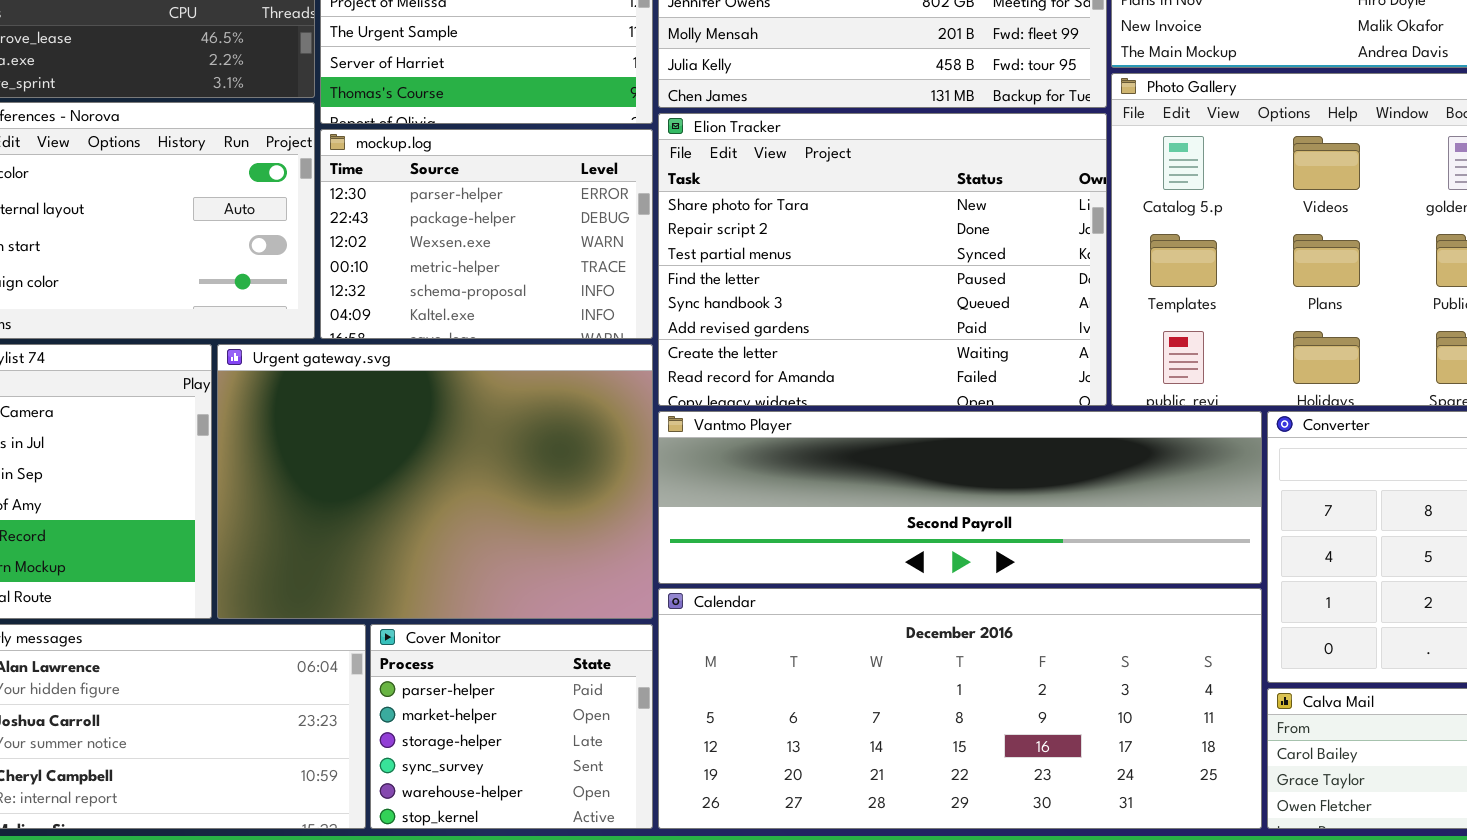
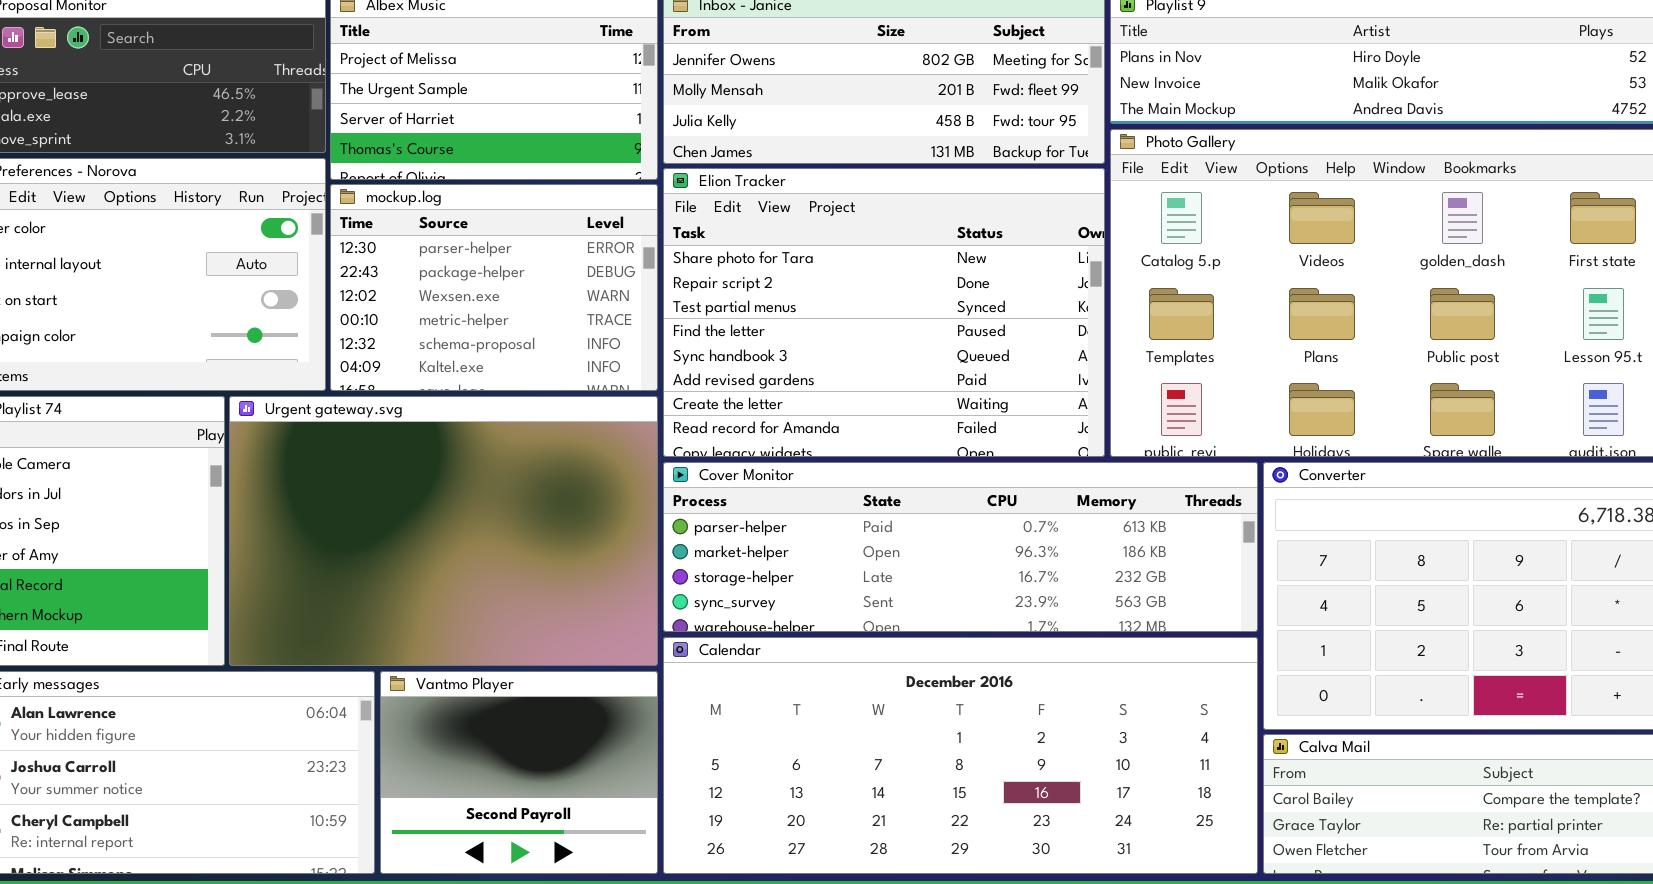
Vantmo Player: [658,411,1262,584] -> [380,671,658,874], moved, resized
Cover Monitor: [370,624,653,829] -> [663,462,1258,632], moved, resized

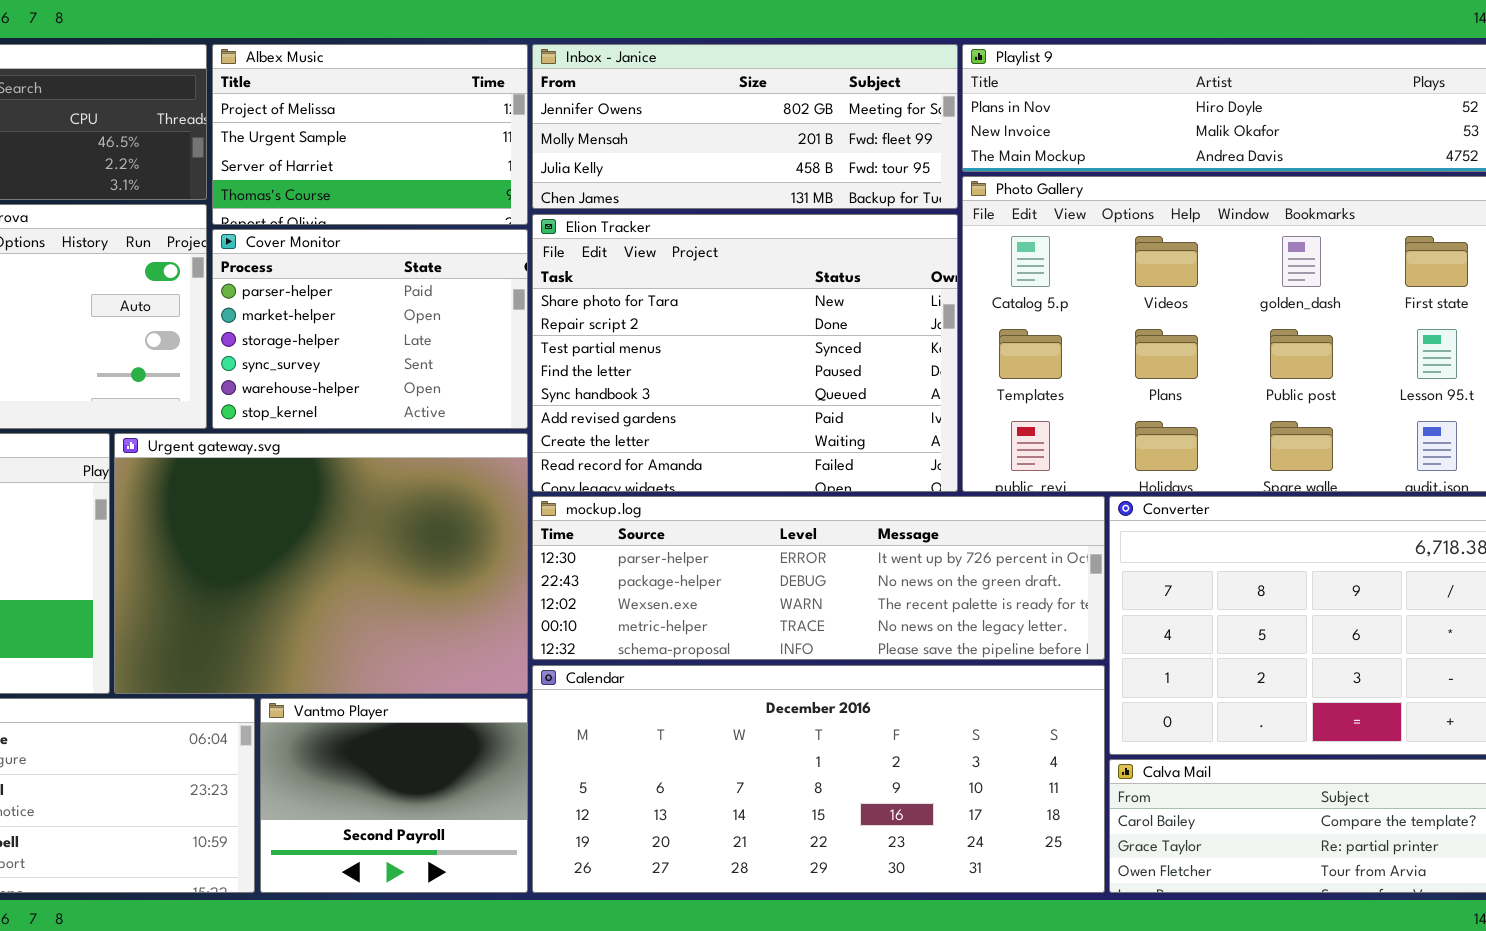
mockup.log: [330,184,658,391] -> [532,496,1105,660], moved, resized
Cover Monitor: [663,462,1258,632] -> [212,229,528,429], moved, resized

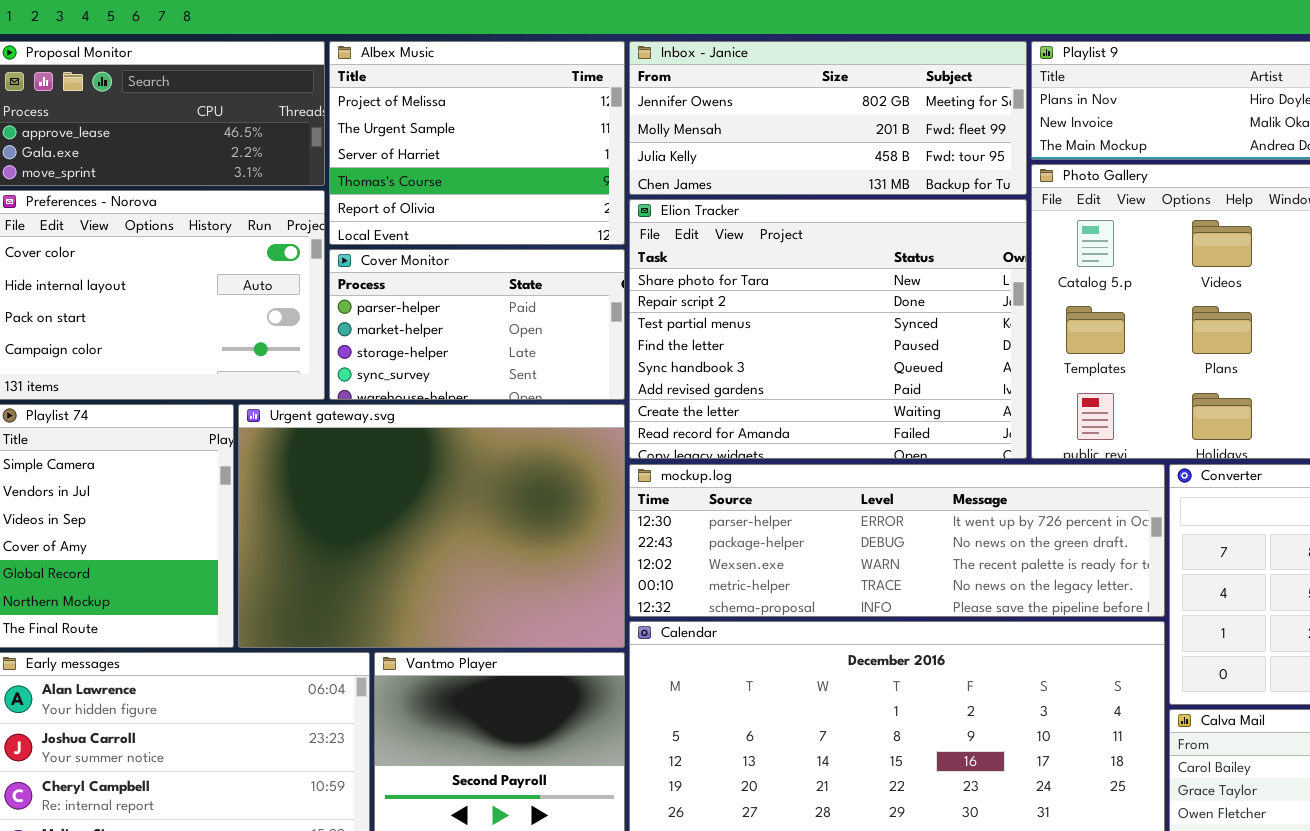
Albex Music: [212,44,528,225] -> [329,41,625,245], resized
Cover Monitor: [212,229,528,429] -> [329,249,625,400], resized

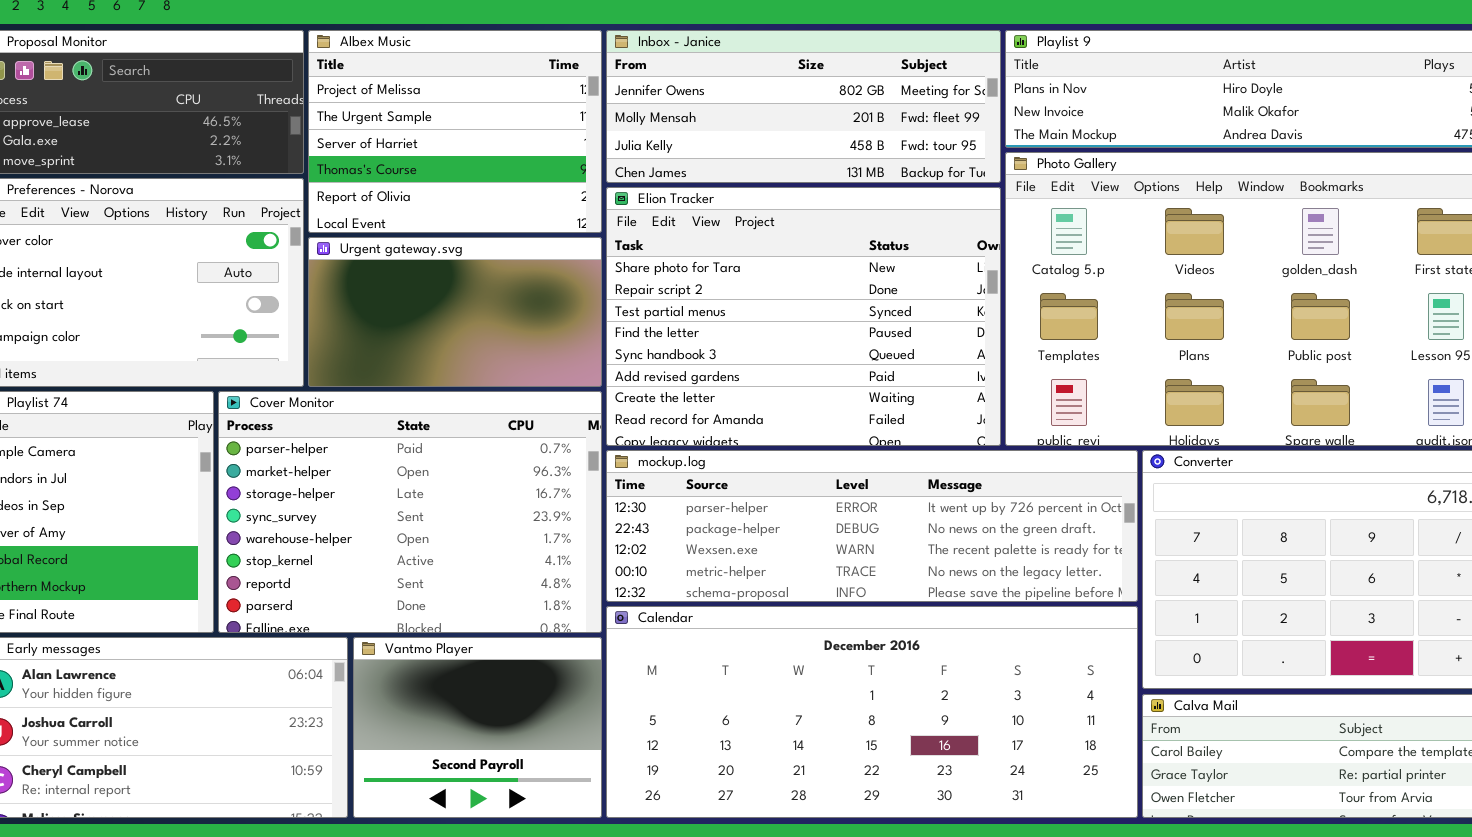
Cover Monitor: [329,249,625,400] -> [218,391,602,633], moved, resized
Urgent gateway.svg: [238,404,625,648] -> [308,237,602,387], moved, resized

